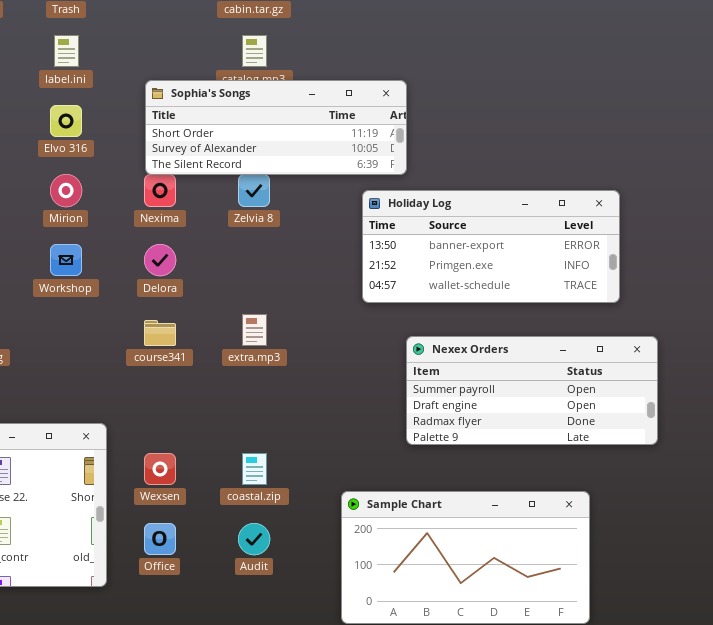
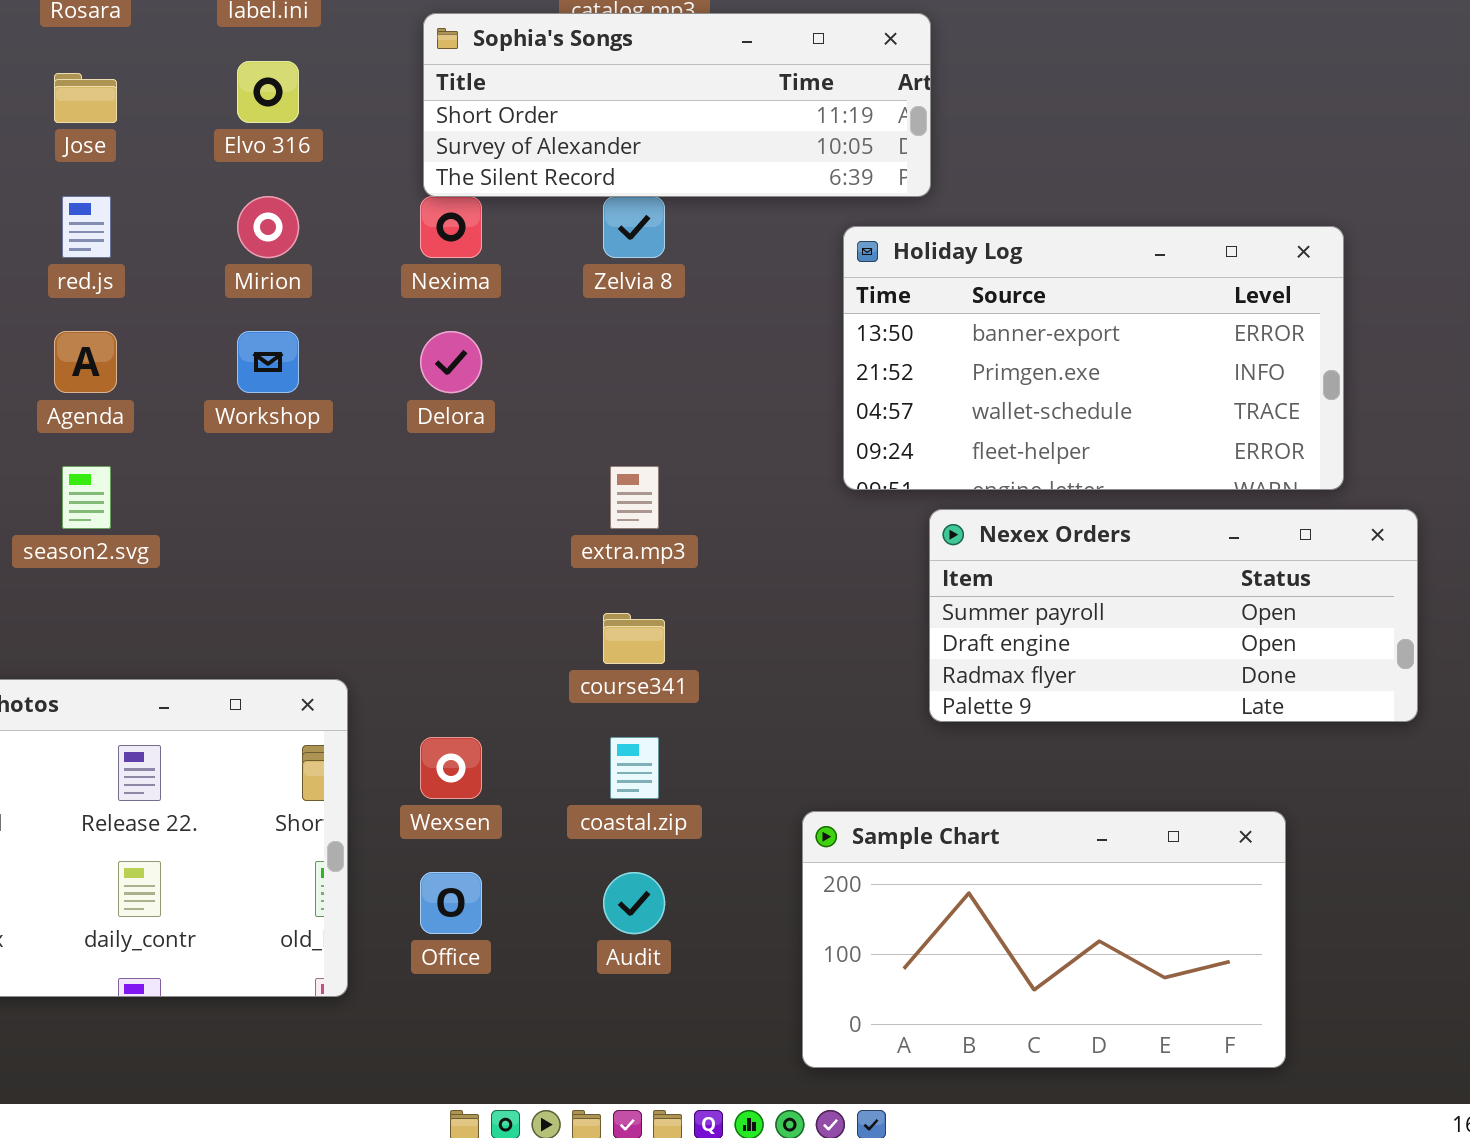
Holiday Log: [362,190,620,303] -> [843,226,1344,490], resized
course341: [144,320,176,346] -> [603,613,665,664], moved

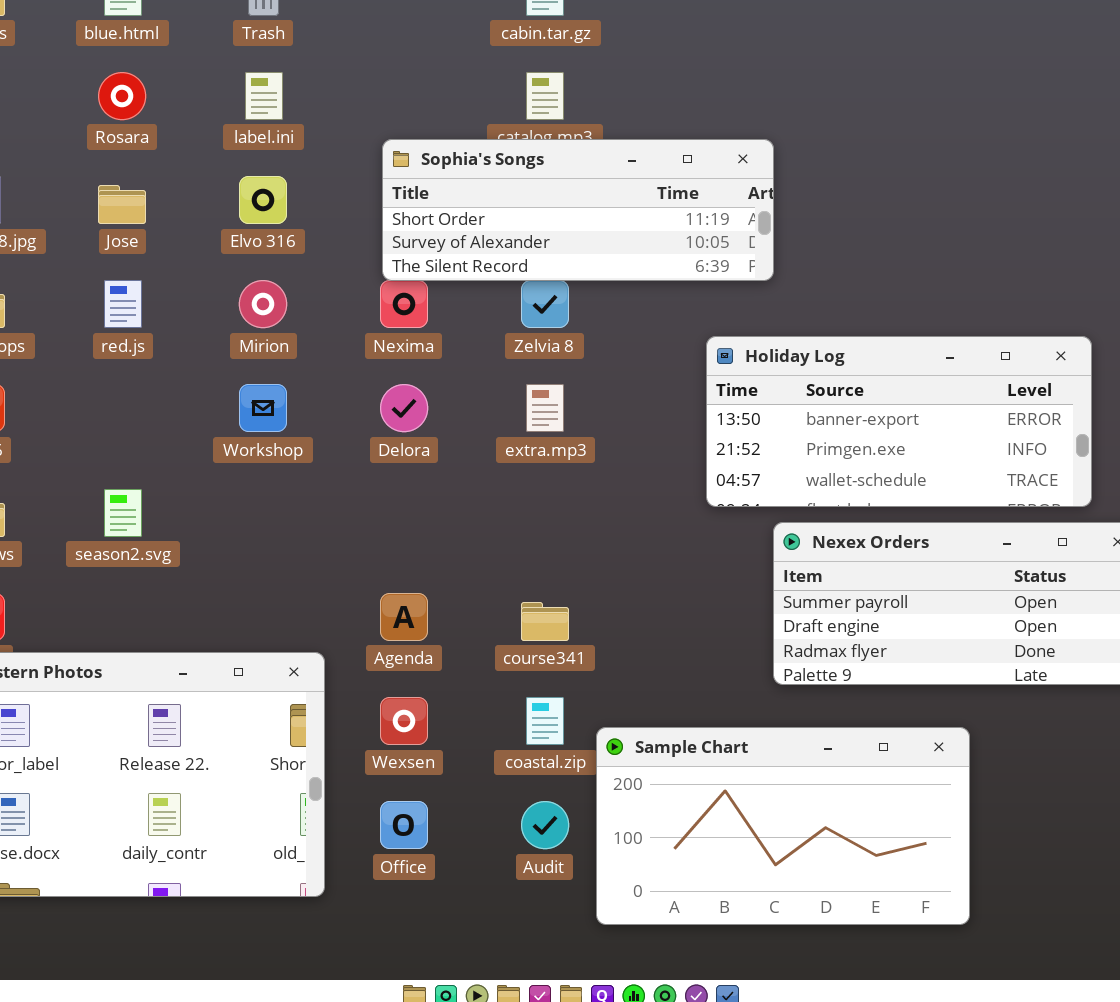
Holiday Log: [843,226,1344,490] -> [706,336,1092,507], resized
Agenda: [54,331,117,393] -> [380,593,428,641], moved
extra.mp3: [610,466,659,529] -> [526,384,564,432], moved
Sample Chart: [802,811,1286,1068] -> [596,727,970,925], moved

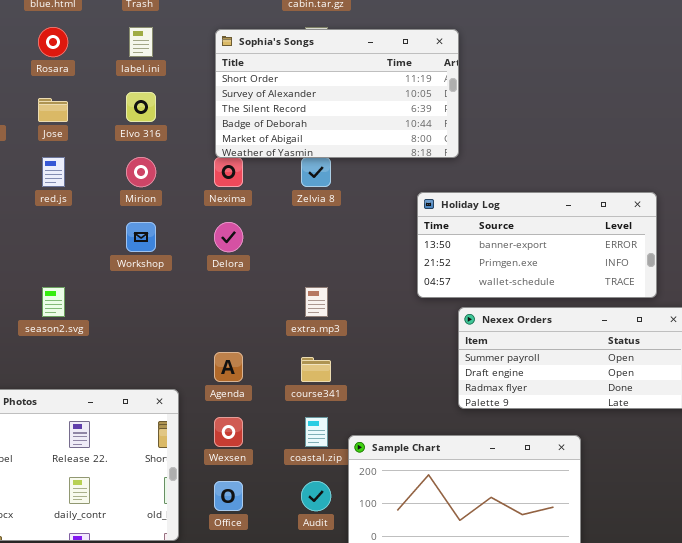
Sophia's Songs: [382,139,774,281] -> [215,29,459,158], resized
extra.mp3: [526,384,564,432] -> [305,287,328,317], moved

